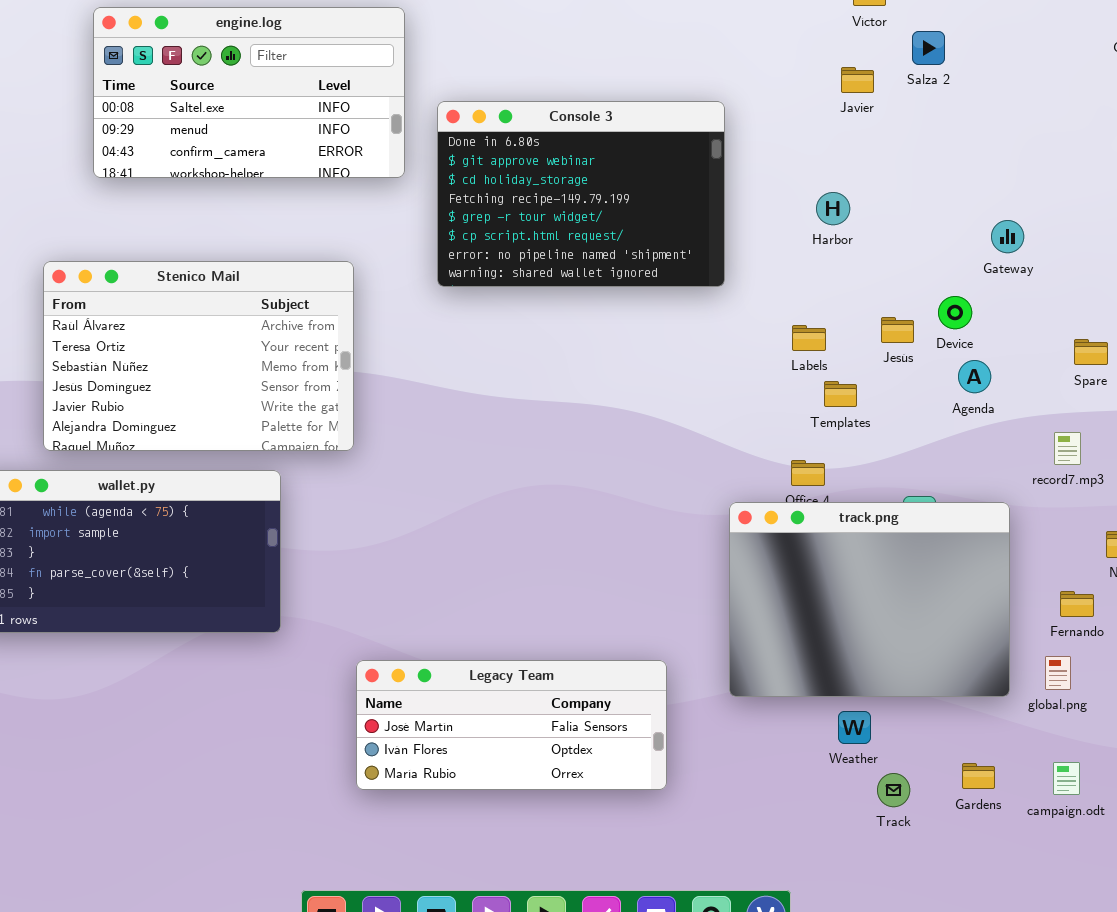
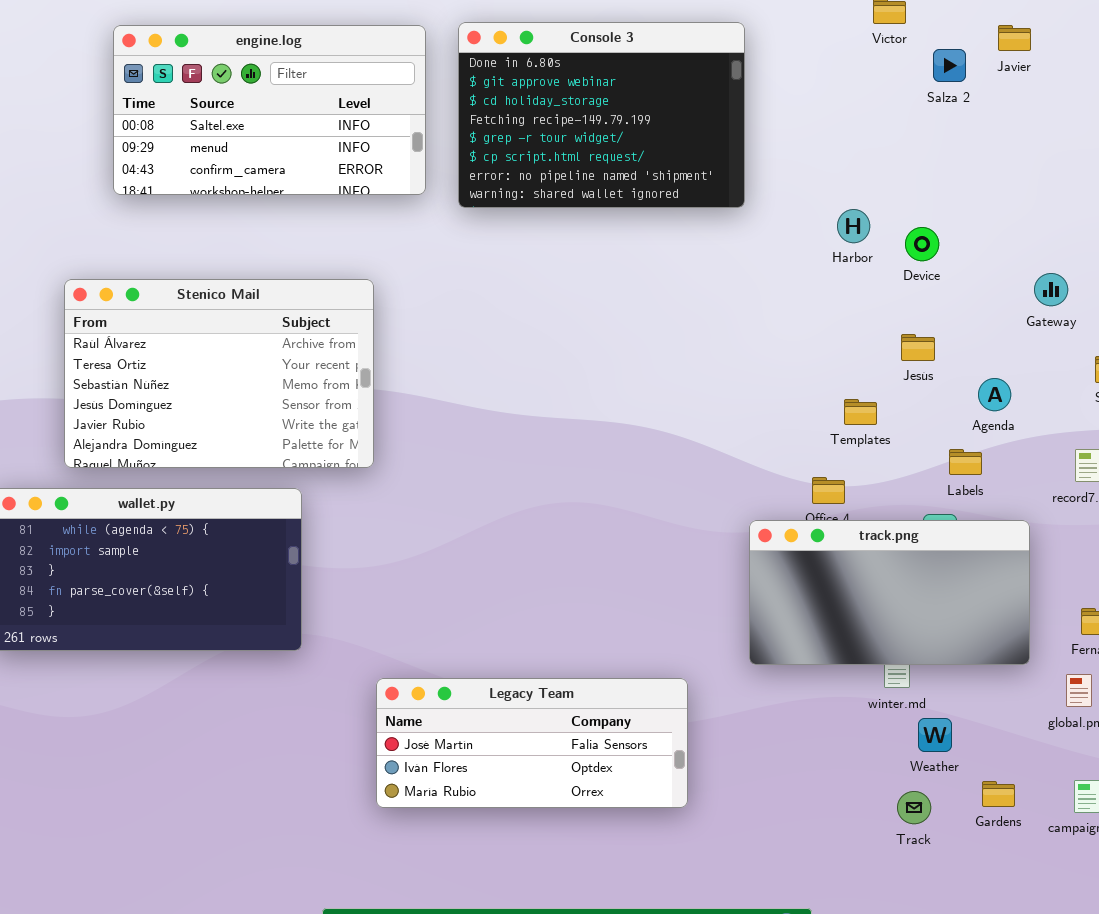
Javier: [841,67,874,93] -> [998,25,1031,51], moved
Console 3: [437,101,725,287] -> [458,22,745,208], moved
Gateway: [991,220,1024,253] -> [1034,273,1068,306], moved
Device: [938,296,972,329] -> [905,227,939,261], moved
Labels: [792,325,826,351] -> [949,449,982,475], moved
track.png: [729,502,1010,697] -> [749,520,1030,665], resized
Weather: [838,711,871,744] -> [918,718,952,752], moved

